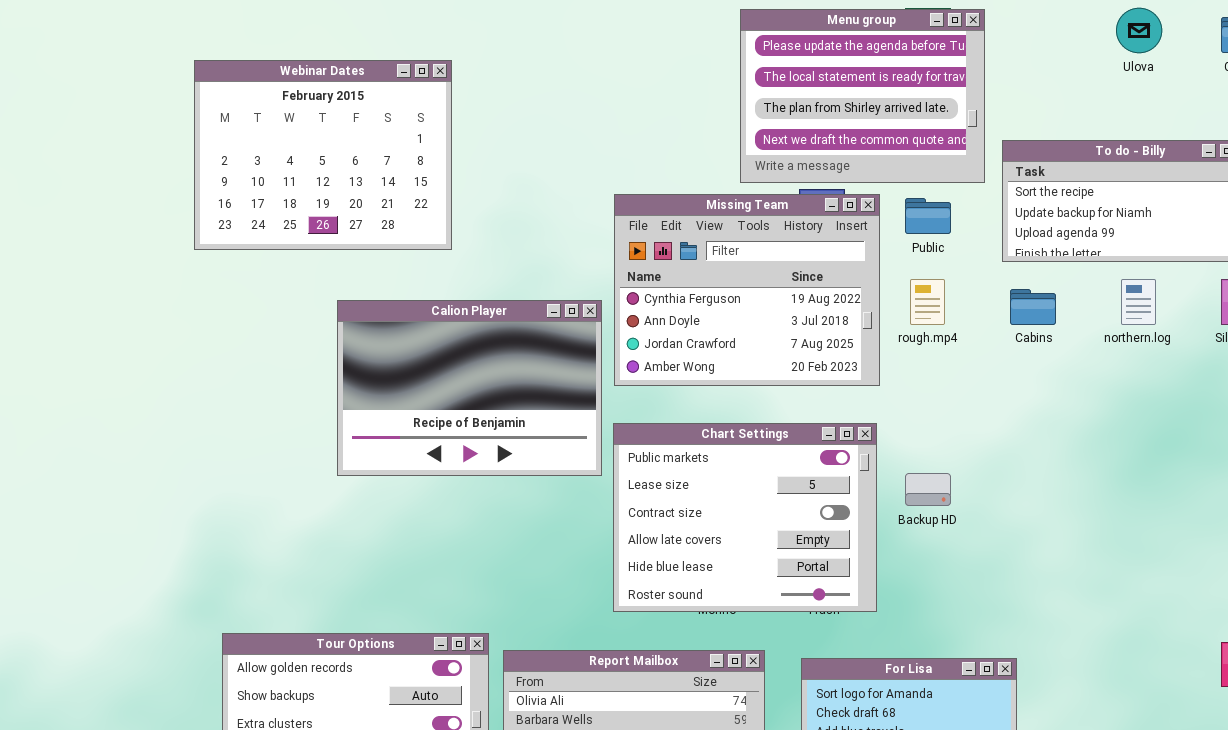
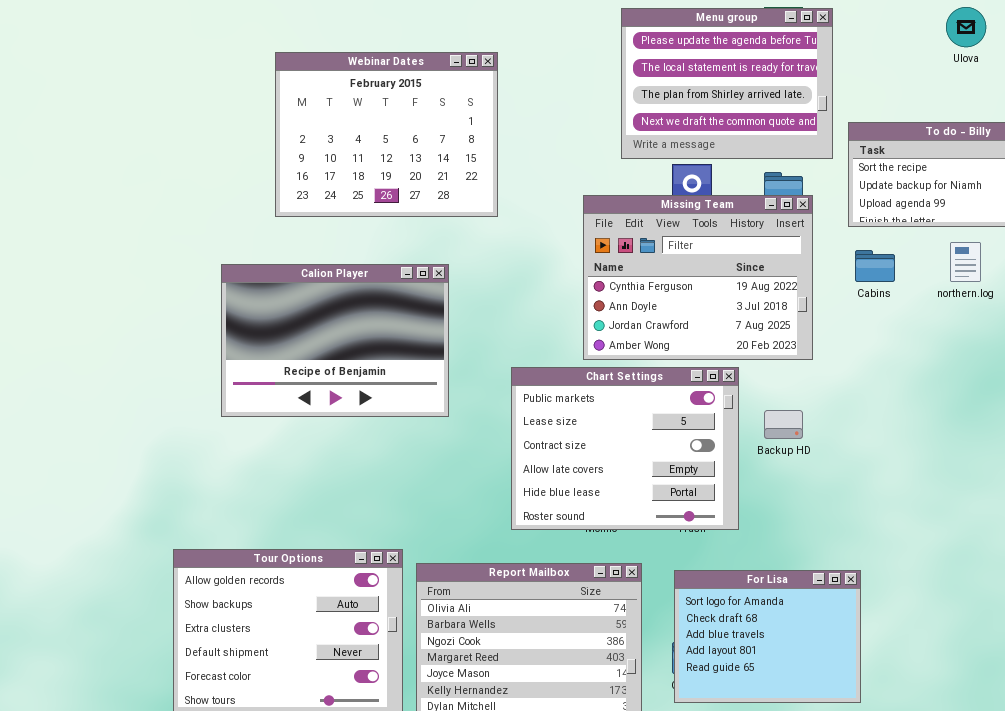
Webinar Dates: [194,60,452,250] -> [275,52,498,217], moved
Missing Team: [614,194,880,386] -> [583,195,813,360], moved
Calion Player: [337,300,602,476] -> [221,264,449,417], moved

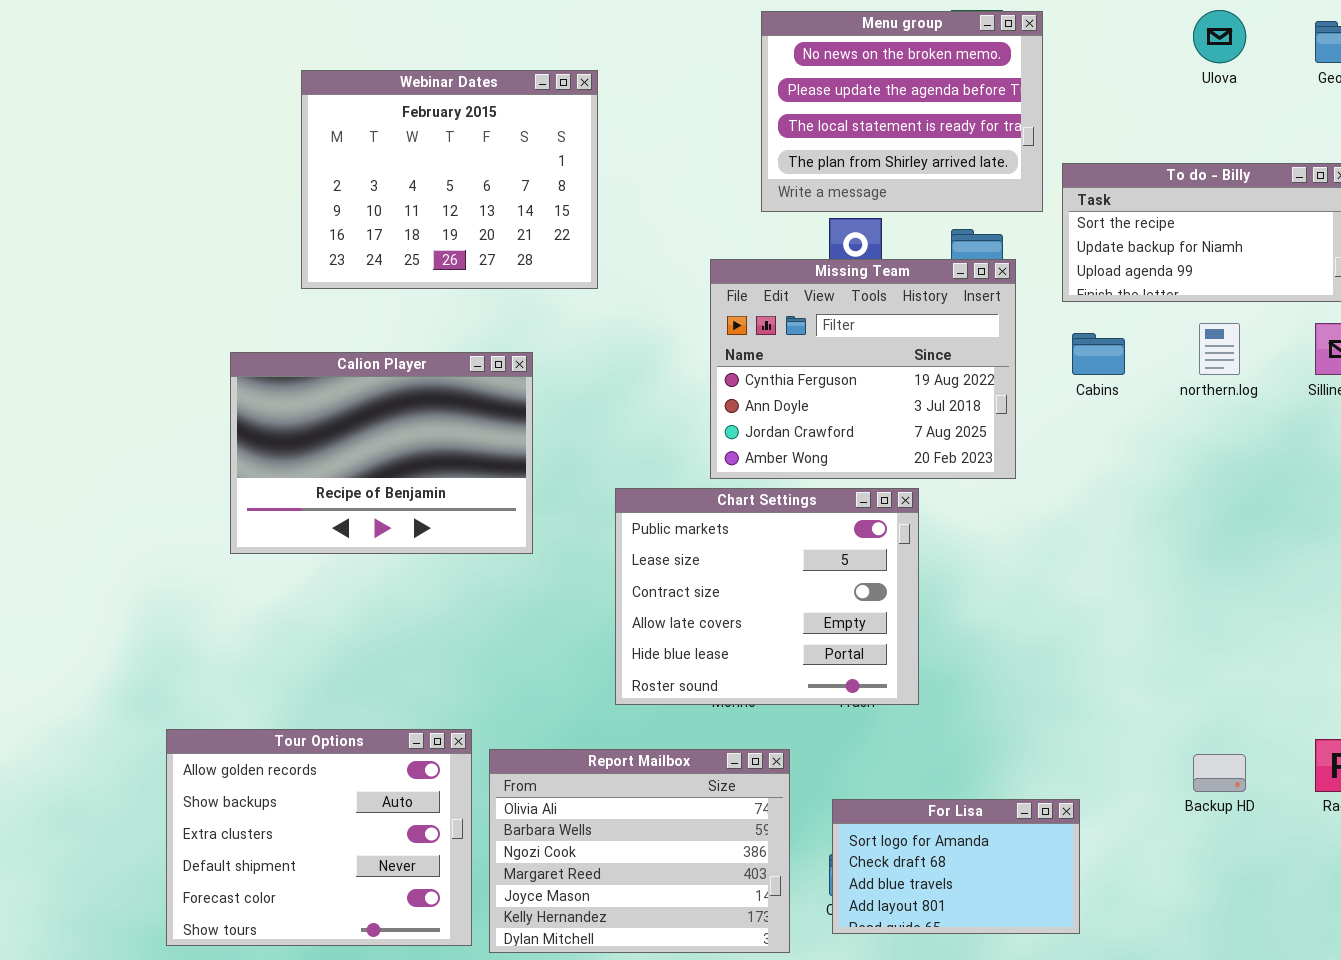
Menu group: [621,8,833,159] -> [761,11,1043,212], scrolled up 1 row
Backup HD: [764,410,803,439] -> [1193,754,1246,792], moved
For Lisa: [674,570,861,703] -> [832,799,1080,934], resized

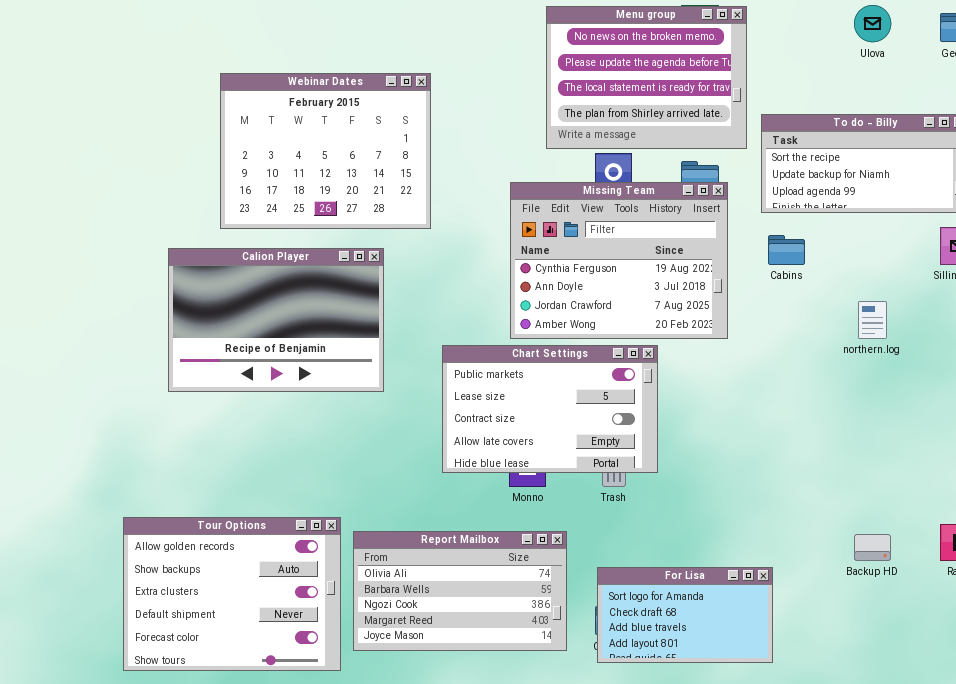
Webinar Dates: [301,70,598,289] -> [220,73,431,229], moved
northern.log: [1199,323,1240,375] -> [858,301,887,339], moved
Chart Settings: [615,488,919,705] -> [442,345,658,473], resized
Report Mailbox: [489,749,790,953] -> [353,531,567,651], resized

